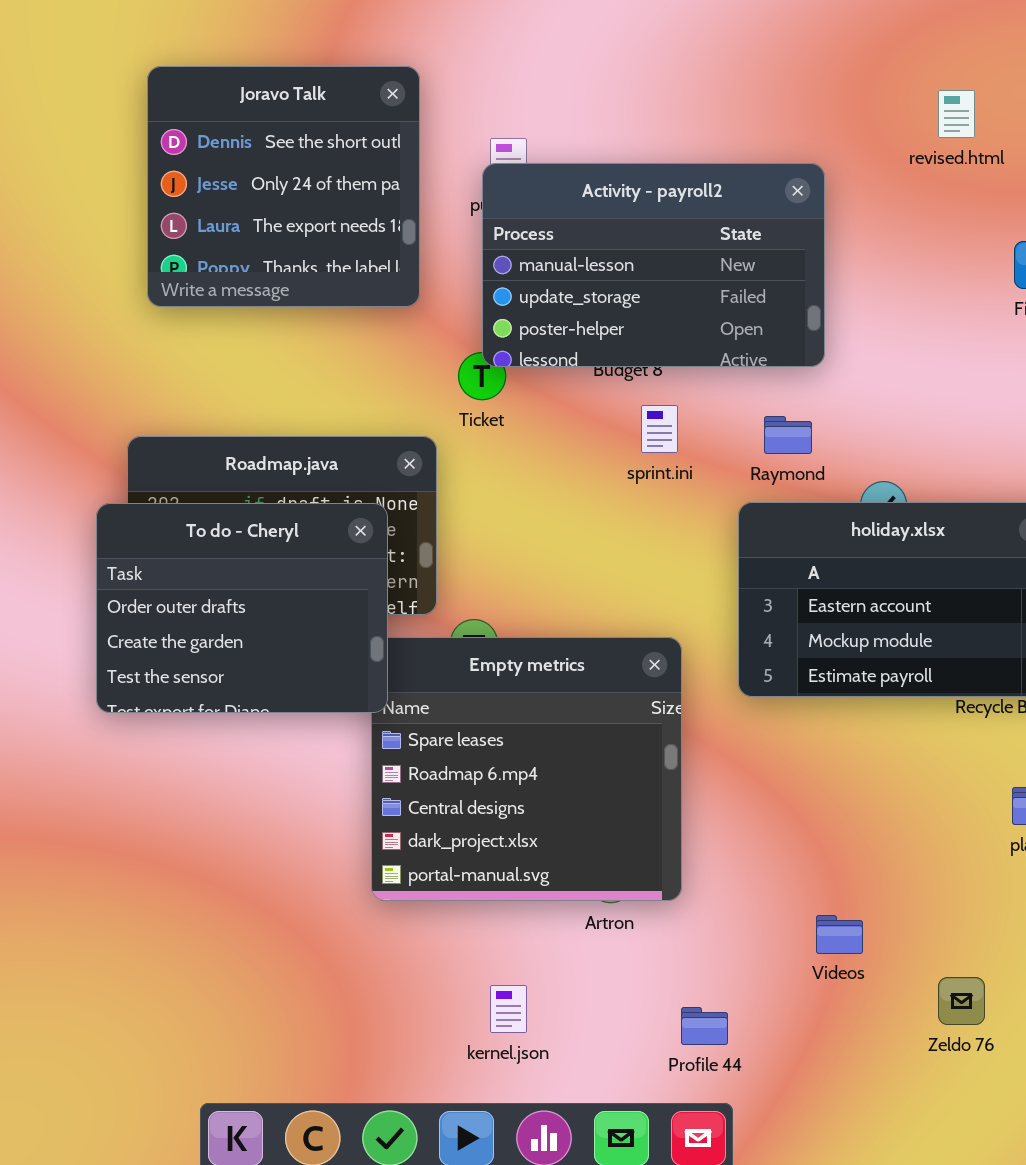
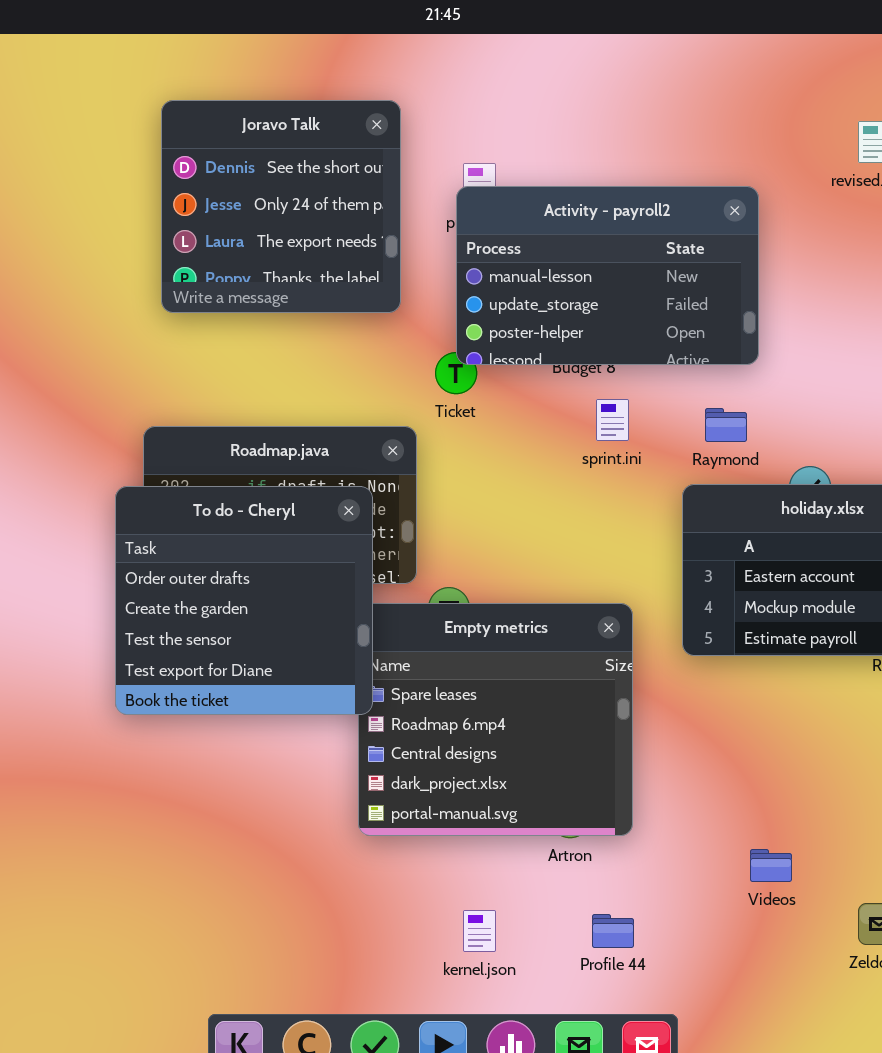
To do - Cheryl: [96,503,388,713] -> [115,486,373,715], resized
Profile 44: [681,1007,728,1045] -> [592,914,634,948], moved

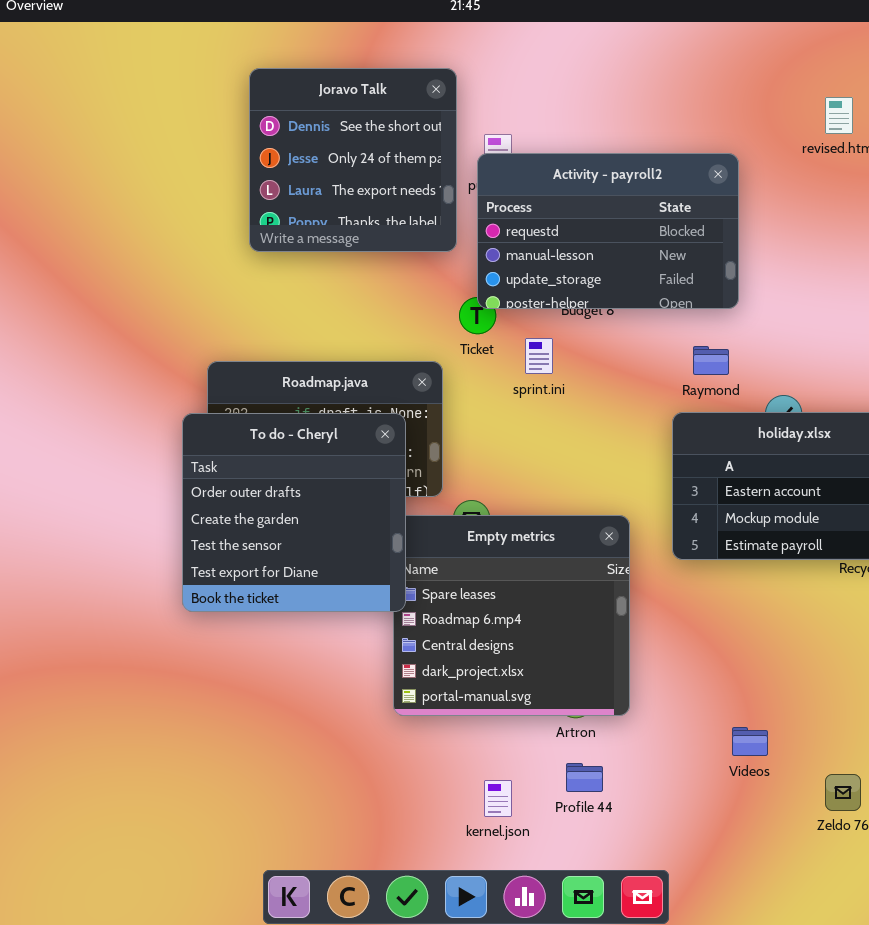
Joravo Talk: [161,100,401,313] -> [249,68,457,252], moved
Activity - payroll2: [456,186,759,365] -> [477,153,739,309], scrolled up 1 row
sprint.ini: [596,399,629,441] -> [525,338,553,374], moved
Profile 44: [592,914,634,948] -> [566,763,603,792], moved

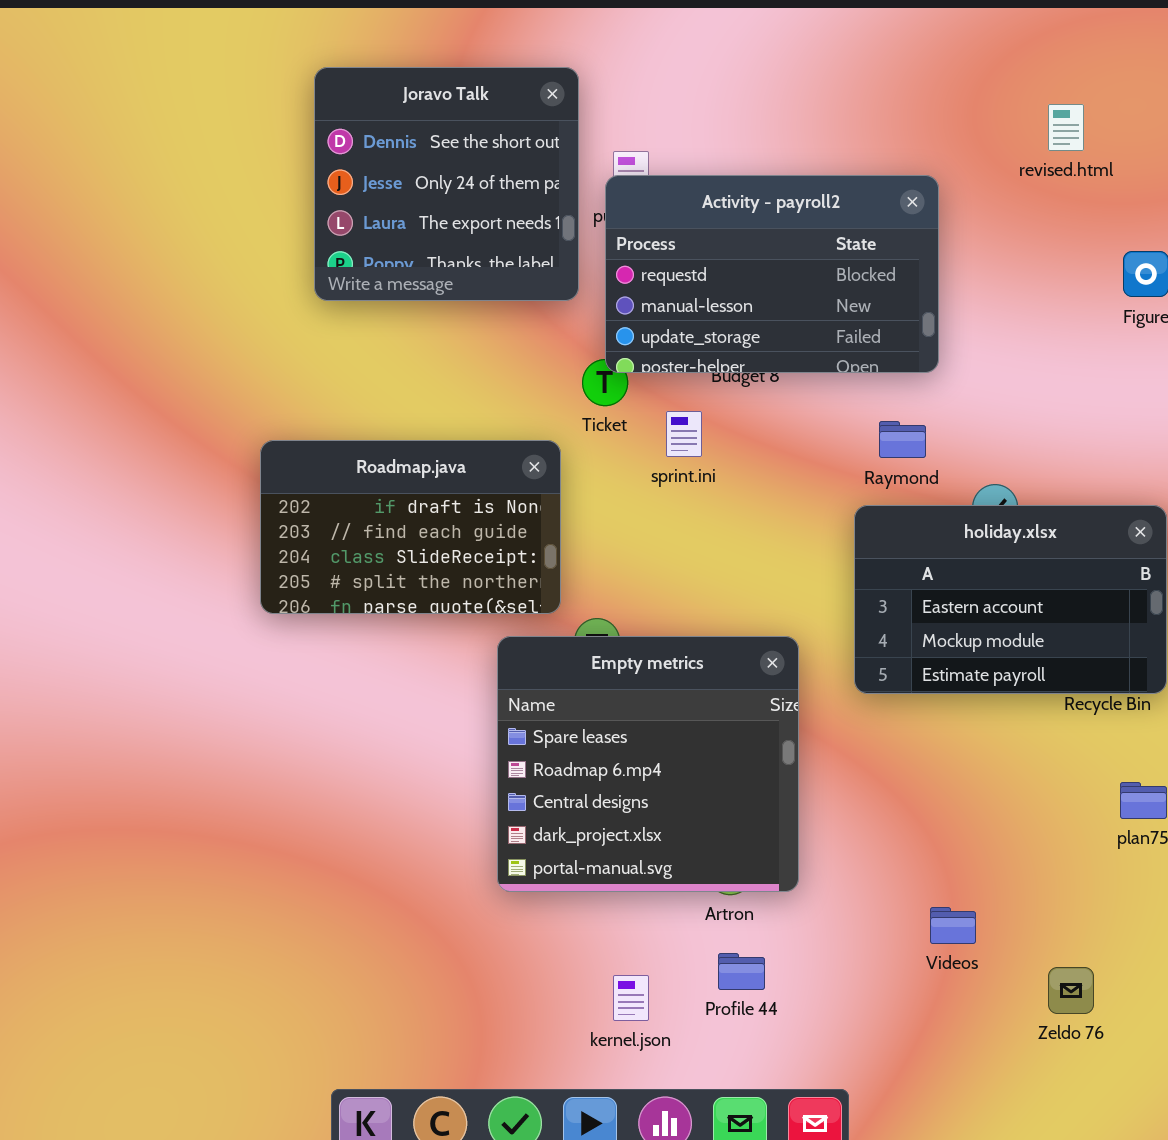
To do - Cheryl: [182,413,406,612] -> none, closed

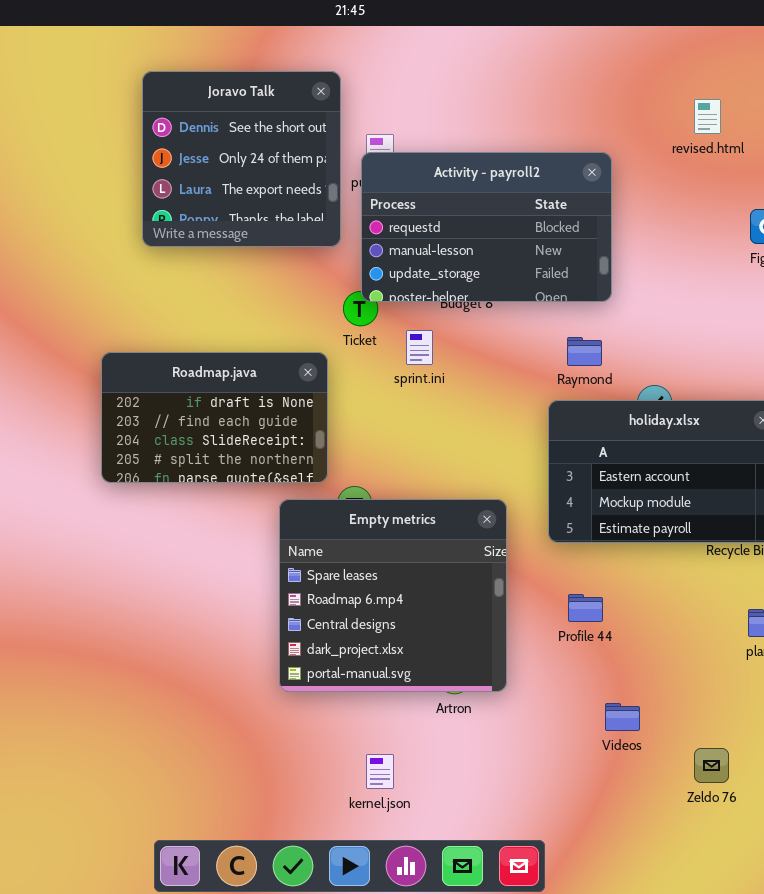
Profile 44: [718,953,765,990] -> [568,594,603,622], moved

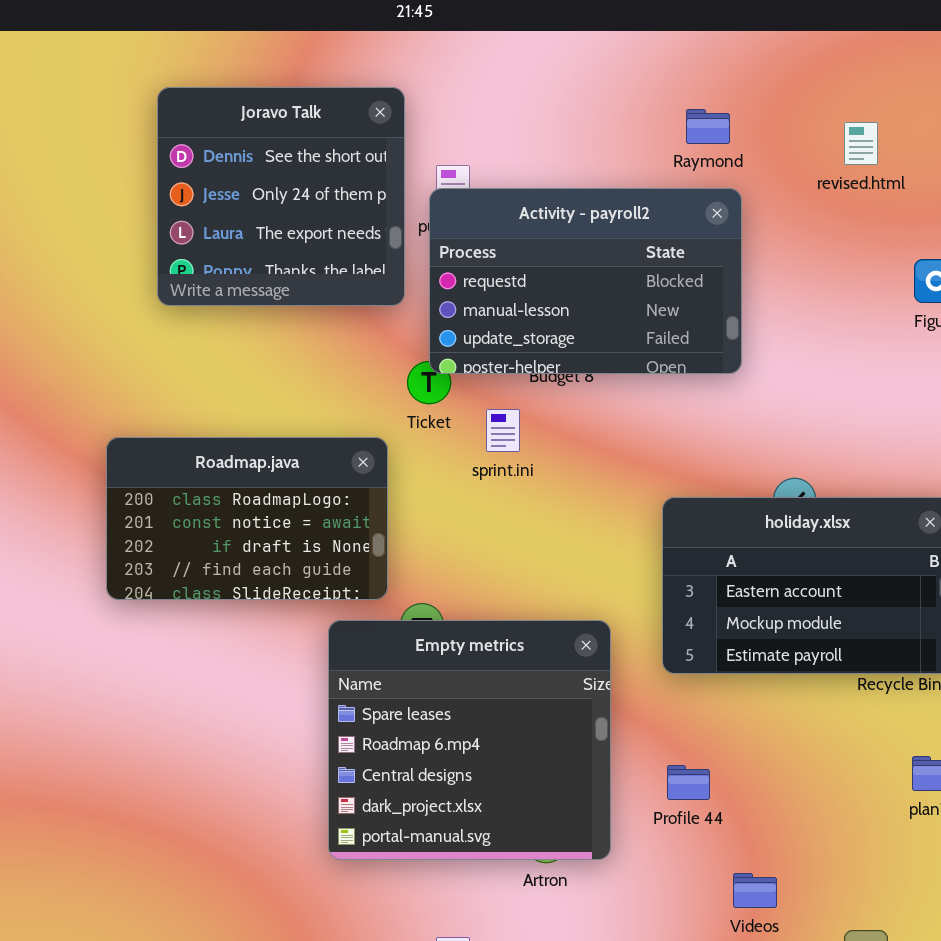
Raymond: [567,337,602,366] -> [686,109,730,144], moved
Roadmap.java: [101,352,328,483] -> [106,437,388,600], scrolled up 2 rows
Profile 44: [568,594,603,622] -> [667,765,710,800], moved

